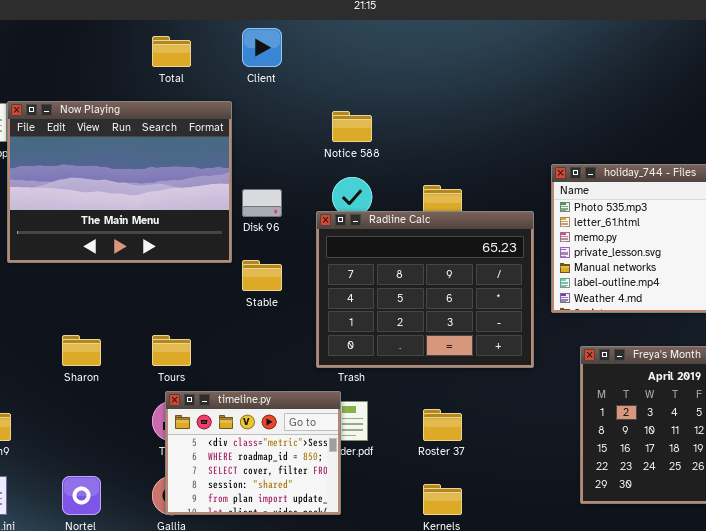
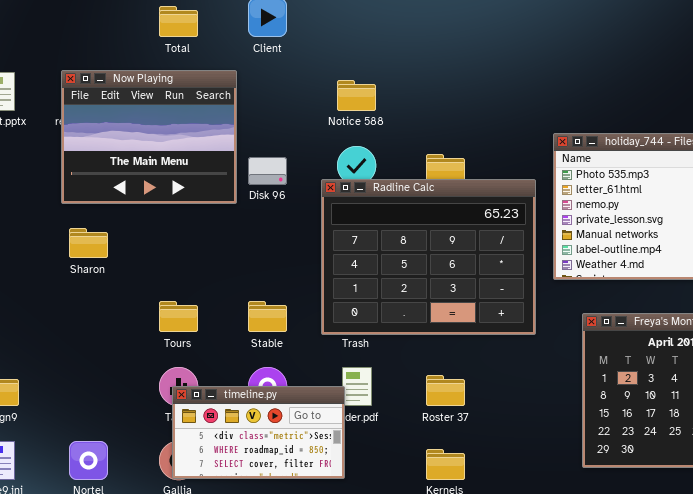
Now Playing: [7,101,232,263] -> [61,70,237,204], resized
Stable: [242,260,282,291] -> [248,301,287,332], moved
Sharon: [62,335,101,366] -> [69,228,108,258], moved
timeline.py: [165,391,341,515] -> [172,386,345,479], resized

